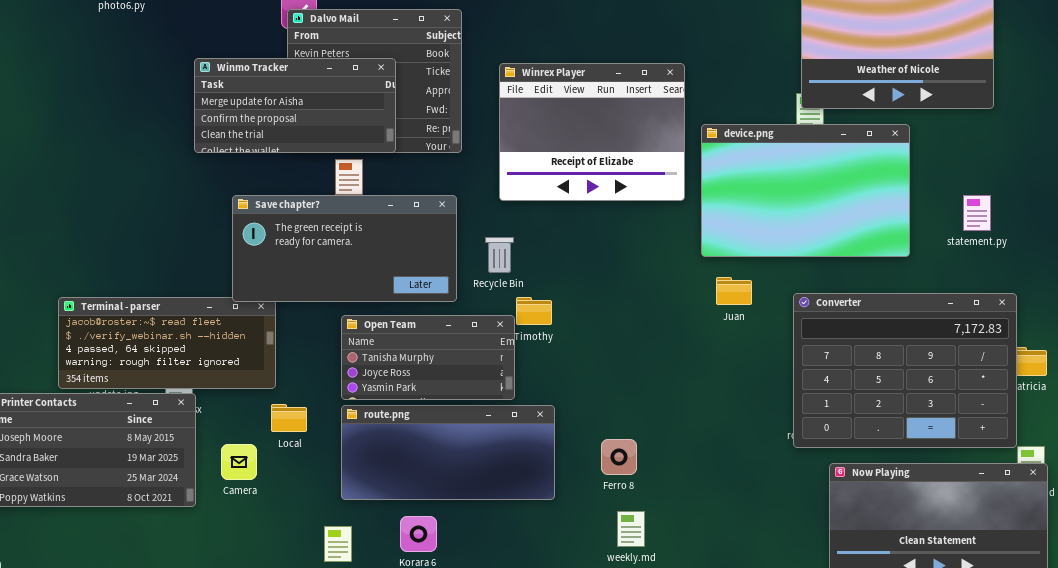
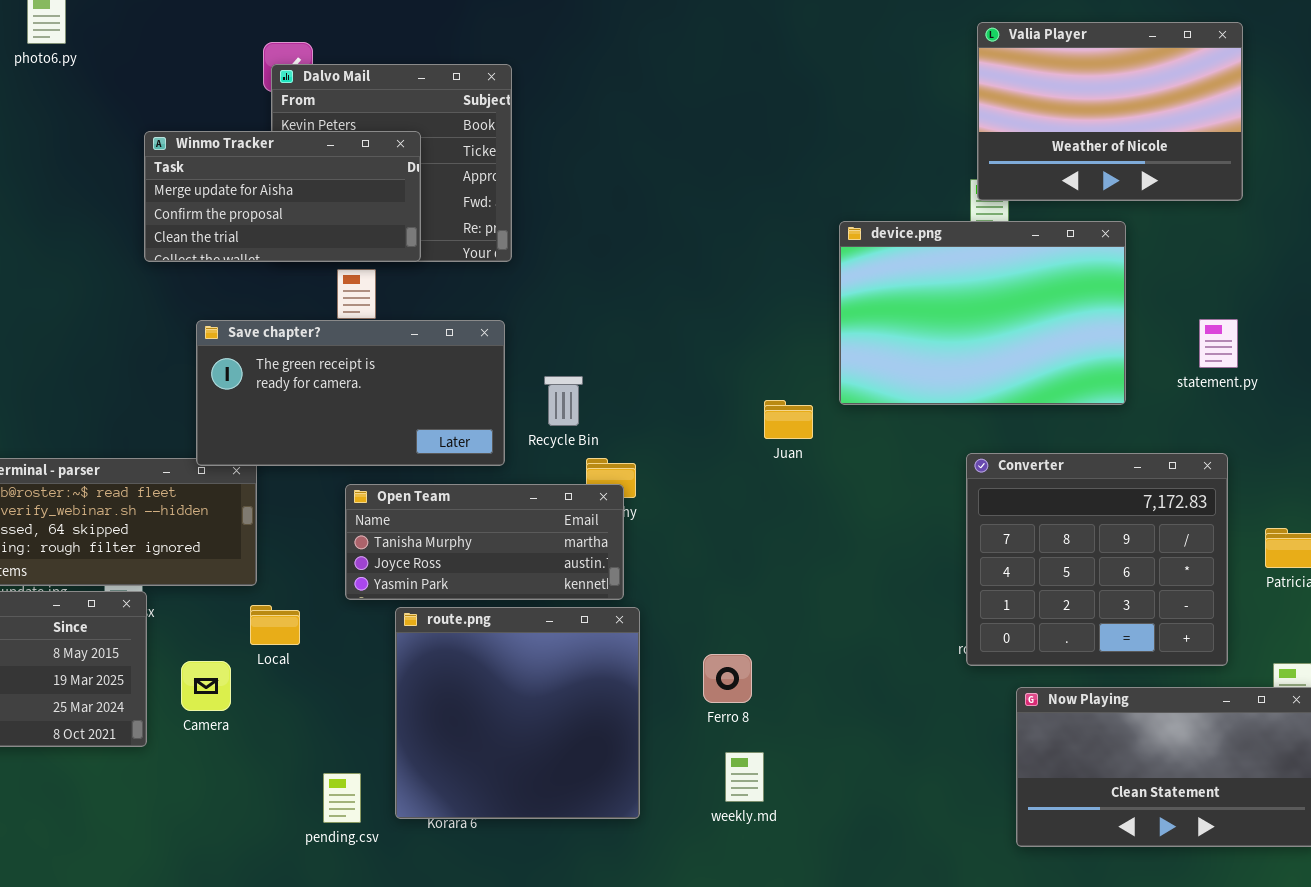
Winrex Player: [499,63,685,201] -> none, closed
Juan: [716,277,752,305] -> [764,400,813,439], moved
Converter: [793,293,1017,448] -> [966,453,1228,666], resized
Open Team: [341,315,515,400] -> [345,484,624,600], resized
route.png: [341,405,555,500] -> [395,607,640,819], resized

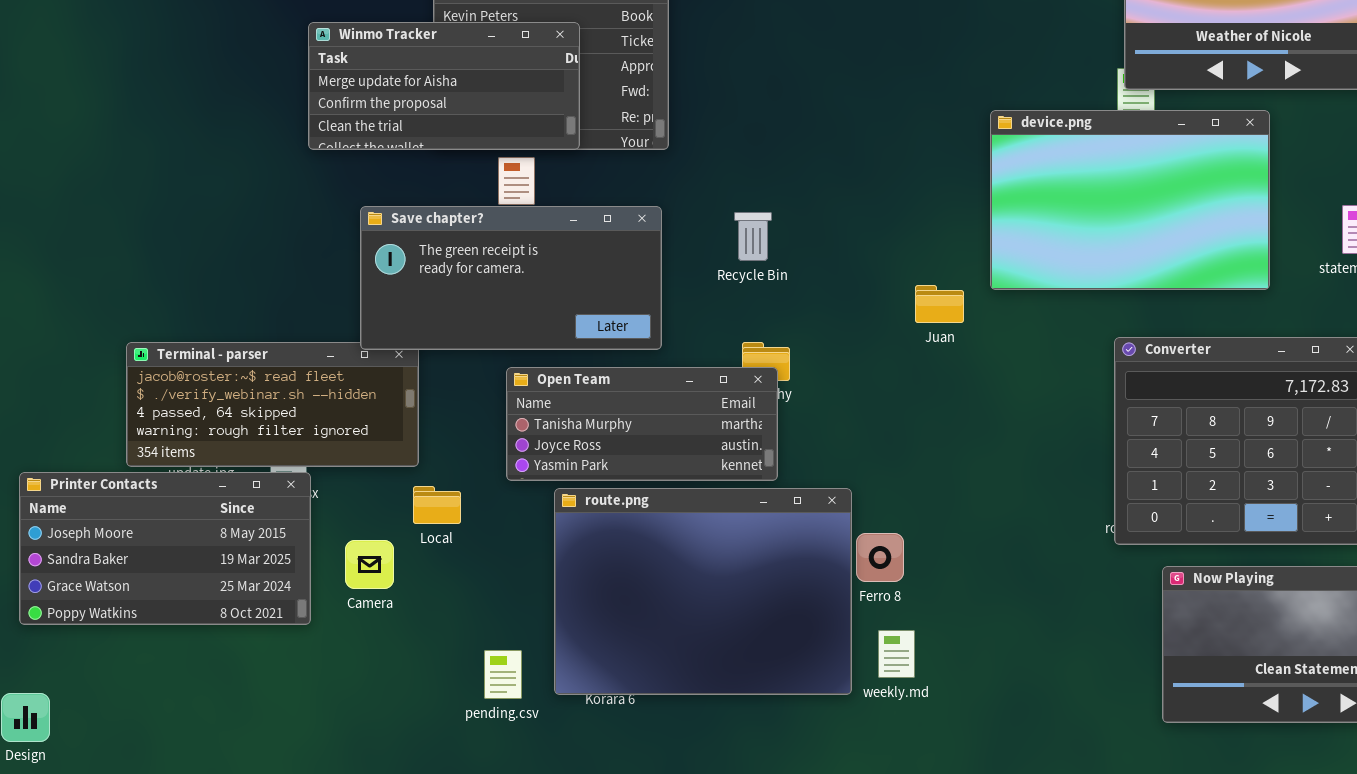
Recycle Bin: [544,376,583,426] -> [734,212,772,261], moved
route.png: [395,607,640,819] -> [554,488,852,695], resized

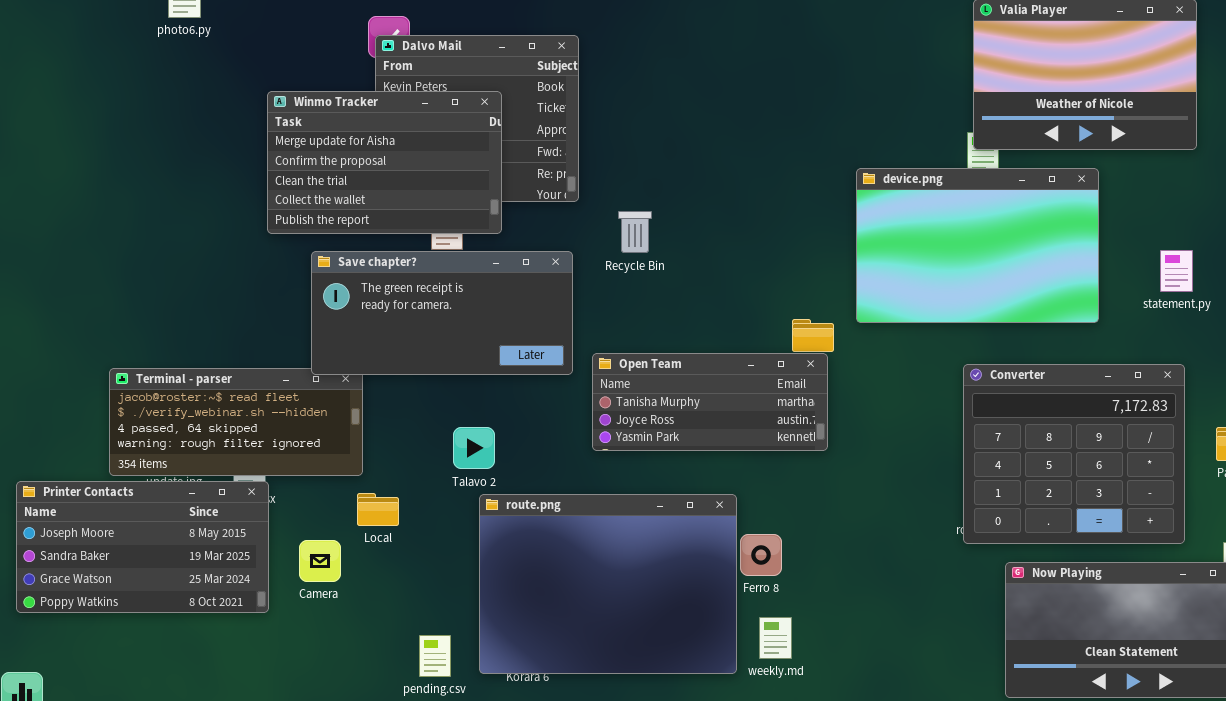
Winmo Tracker: [308,22,580,150] -> [267,91,502,234], resized
Recycle Bin: [734,212,772,261] -> [618,211,652,253], moved
Open Team: [506,367,778,481] -> [592,353,828,451], moved

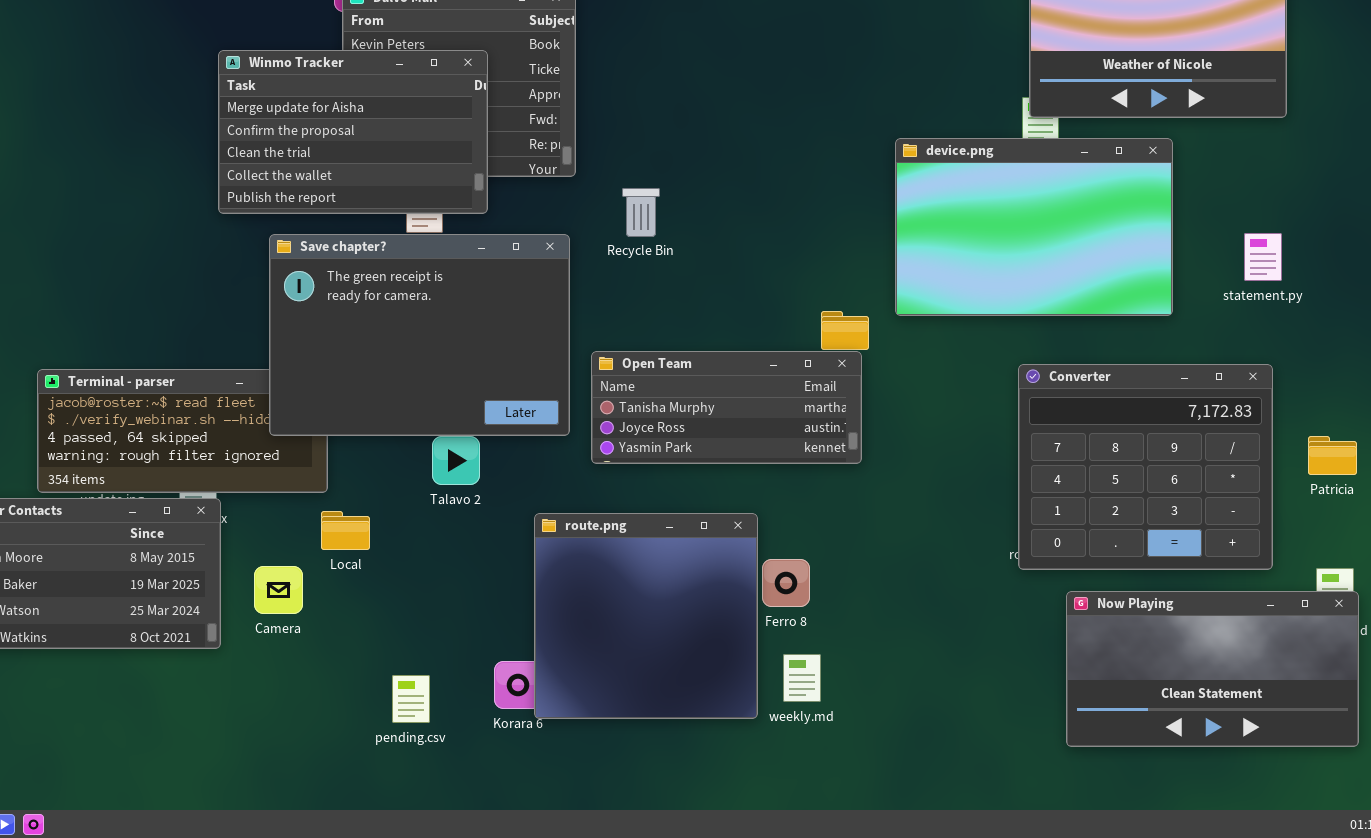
Save chapter?: [311,251,573,375] -> [269,234,570,436], resized
route.png: [479,494,737,674] -> [534,513,758,719], resized

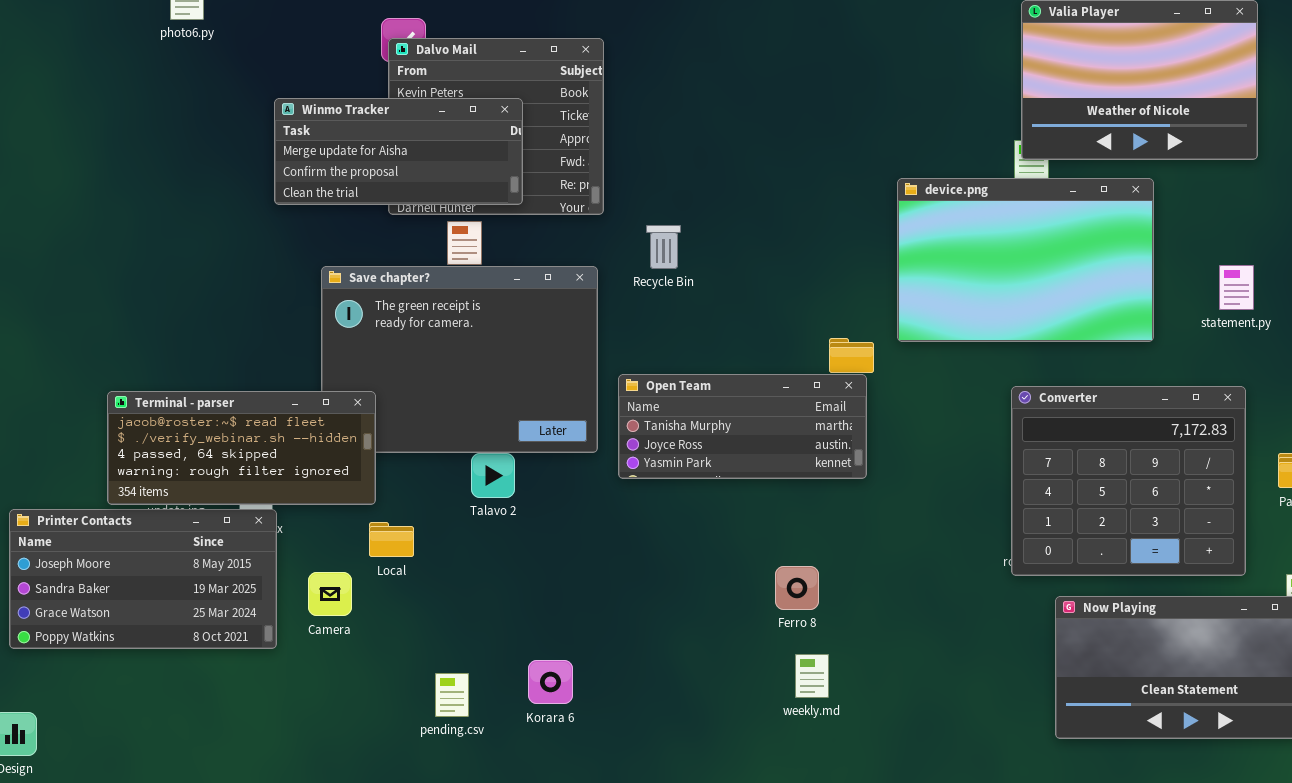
Winmo Tracker: [218,50,488,214] -> [274,98,523,205], resized
Terminal - parser: [37,369,328,493] -> [107,391,376,505], raised
route.png: [534,513,758,719] -> none, closed

